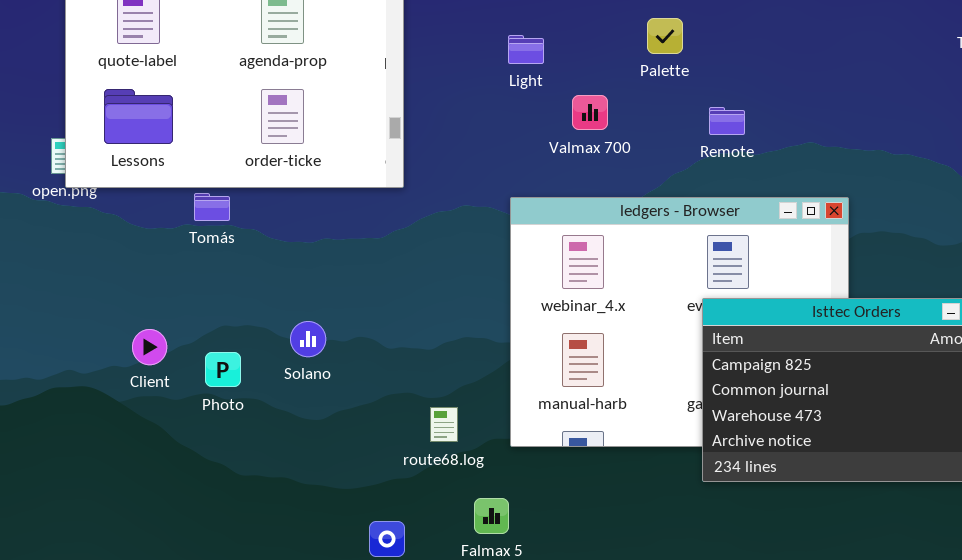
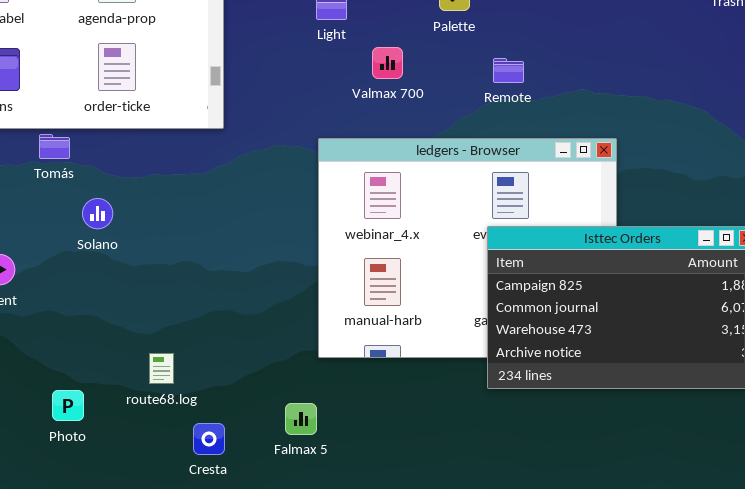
Solano: [290,321,326,357] -> [82,198,113,229], moved
Photo: [205,352,241,387] -> [52,390,84,421], moved
route68.log: [430,407,458,442] -> [149,353,174,384], moved

